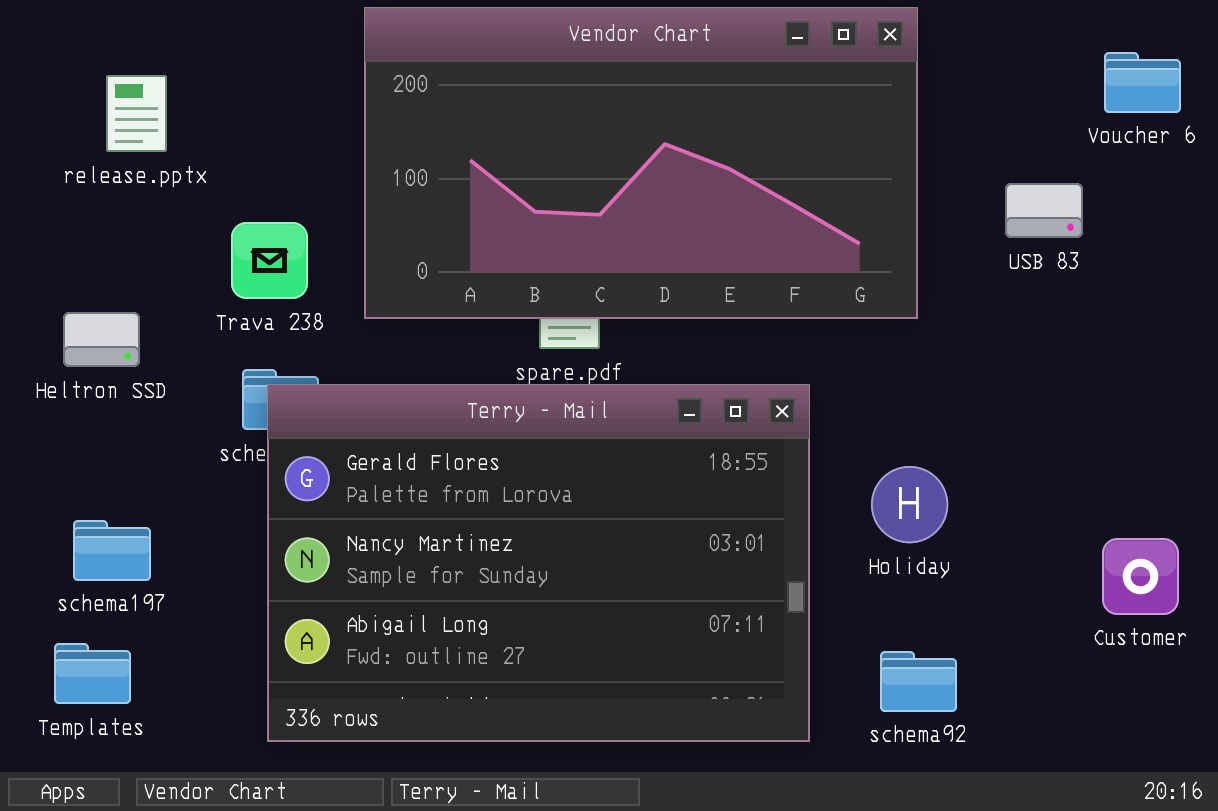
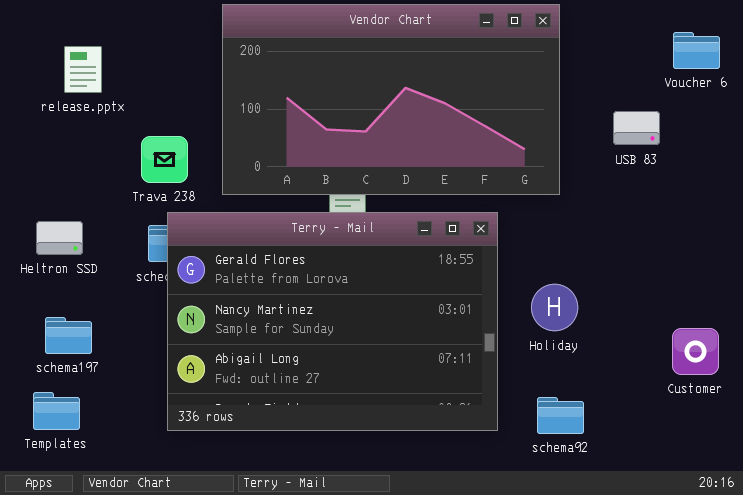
Heltron SSD: [63,312,140,367] -> [36,221,83,255], moved
Terry - Mail: [267,384,810,742] -> [167,212,498,431], moved

